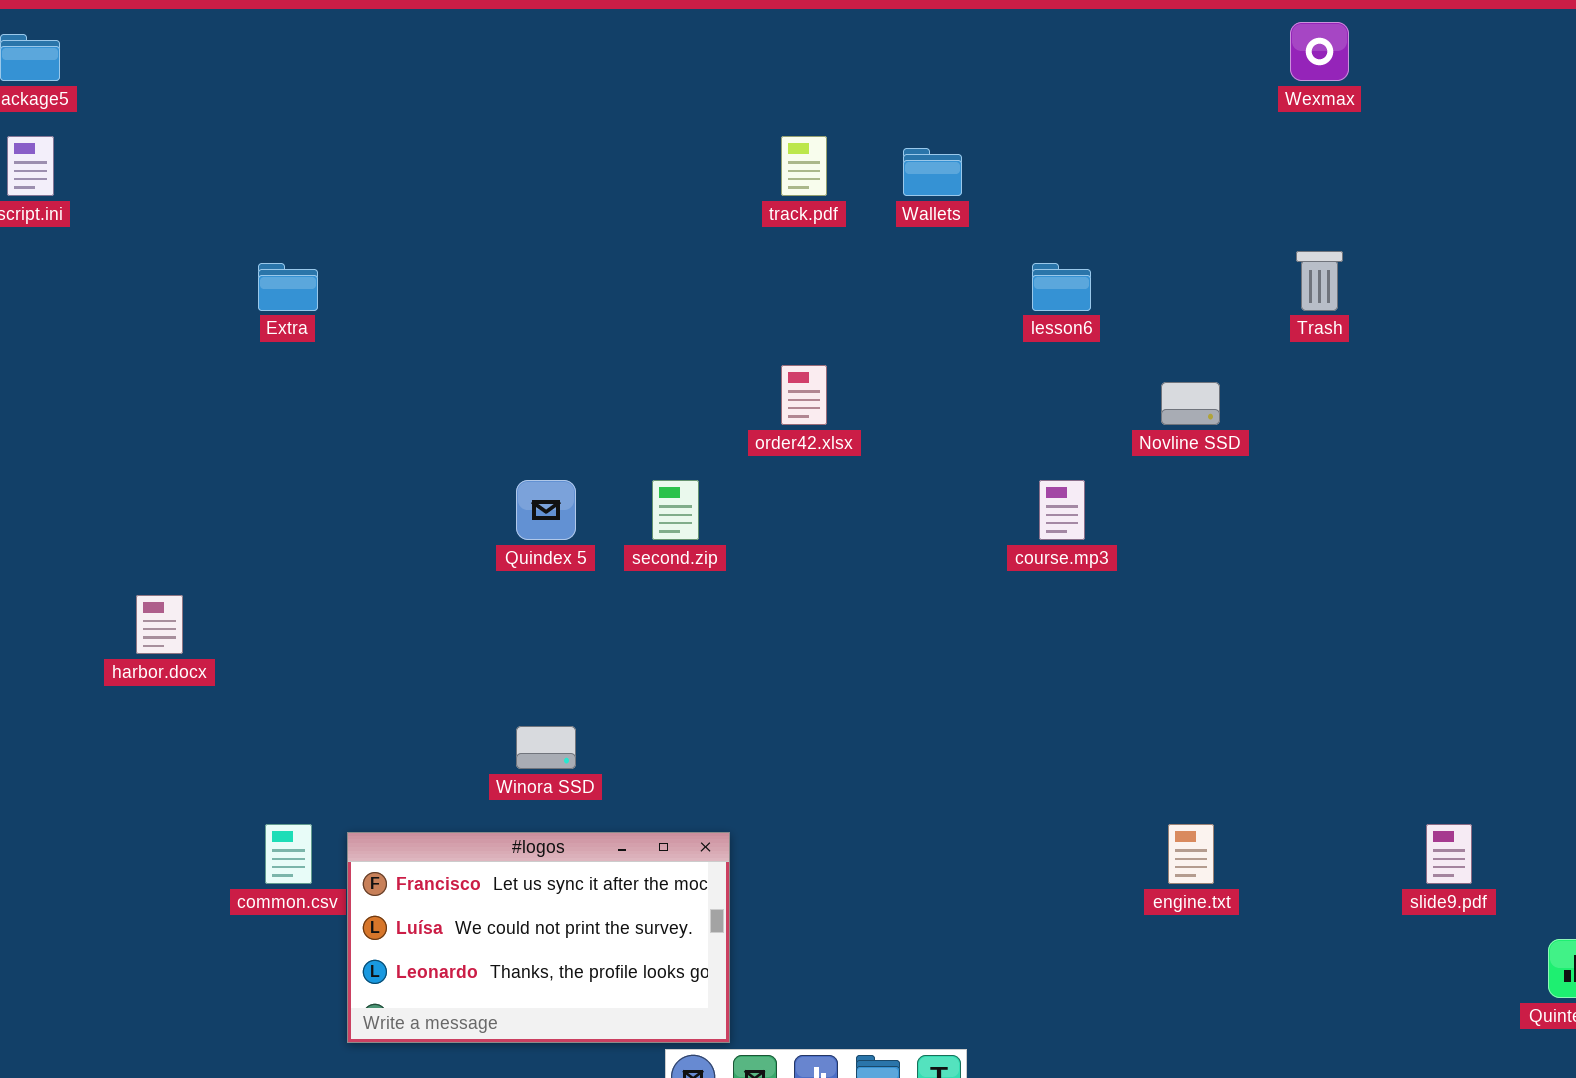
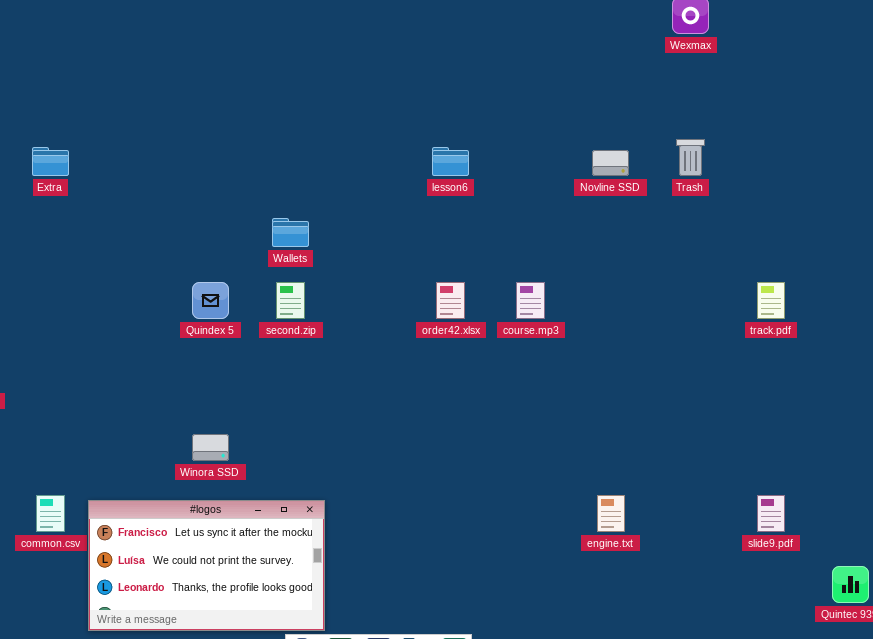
track.pdf: [781,136,827,196] -> [757,282,785,319], moved
Wallets: [903,148,962,196] -> [272,218,309,247], moved
lesson6: [1032,263,1091,311] -> [432,147,469,176], moved
order42.xlsx: [781,365,827,425] -> [436,282,465,319], moved
Novline SSD: [1161,382,1220,425] -> [592,150,629,176], moved

